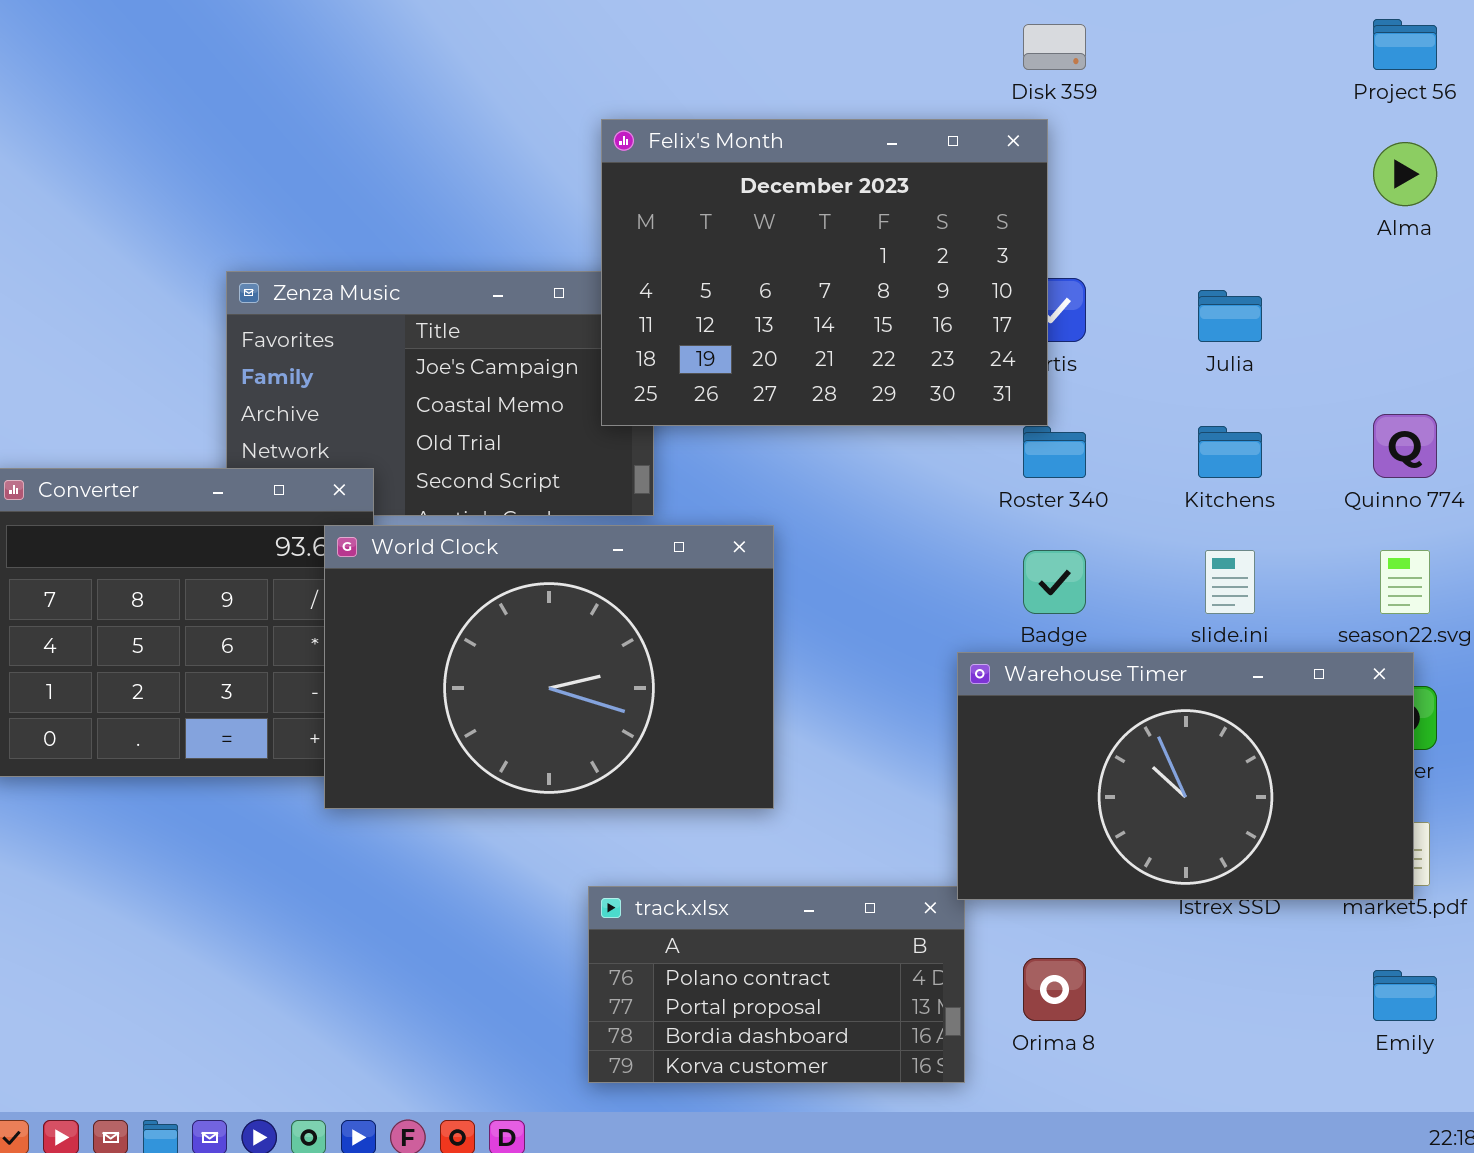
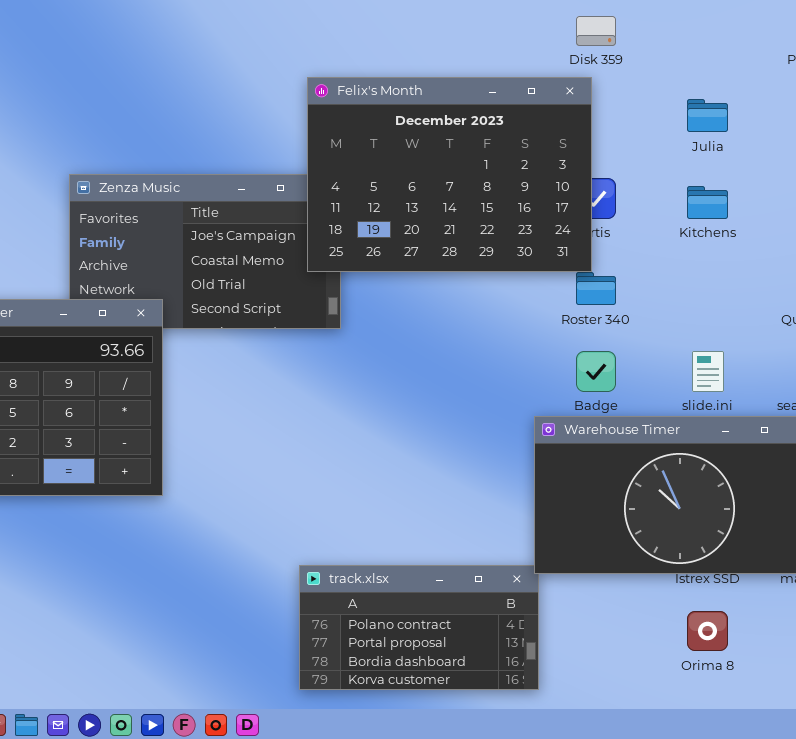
Julia: [1198,290,1262,342] -> [687,99,728,132], moved
Kitchens: [1198,426,1262,478] -> [687,186,728,219], moved
World Clock: [324,525,774,809] -> none, closed
Orima 8: [1023,958,1086,1021] -> [687,611,728,651], moved

